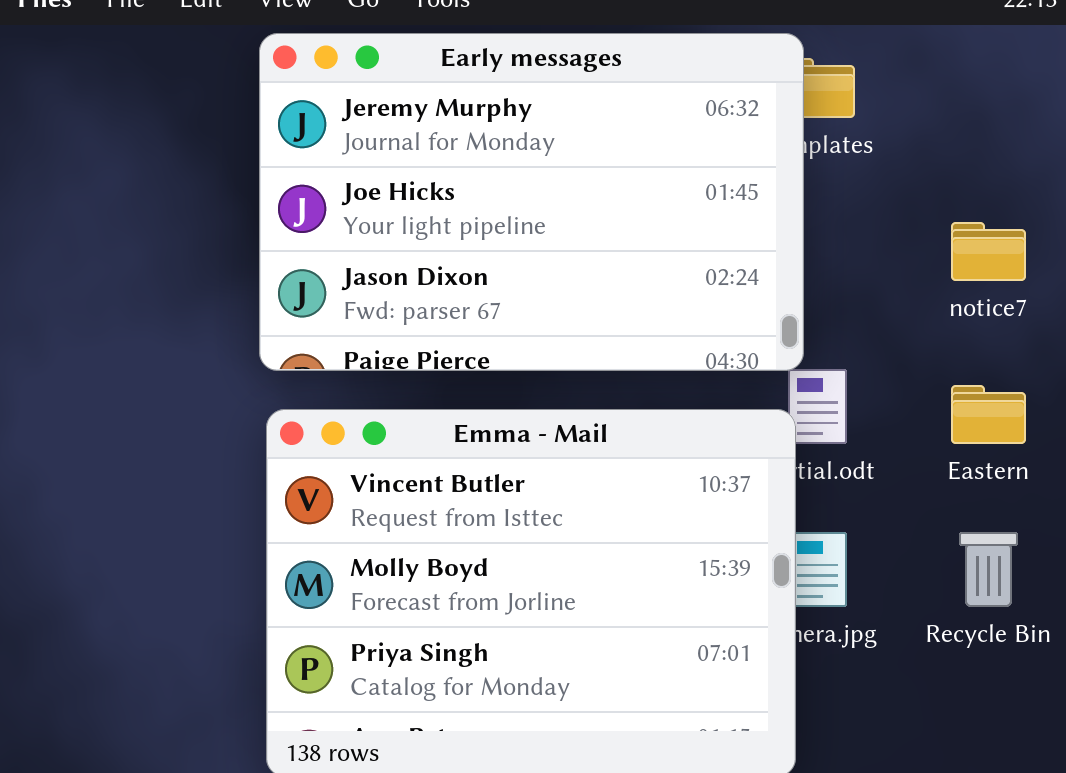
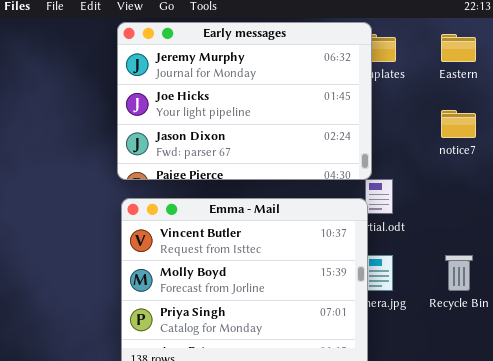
Eastern: [951,385,1026,444] -> [441,34,476,62], moved

